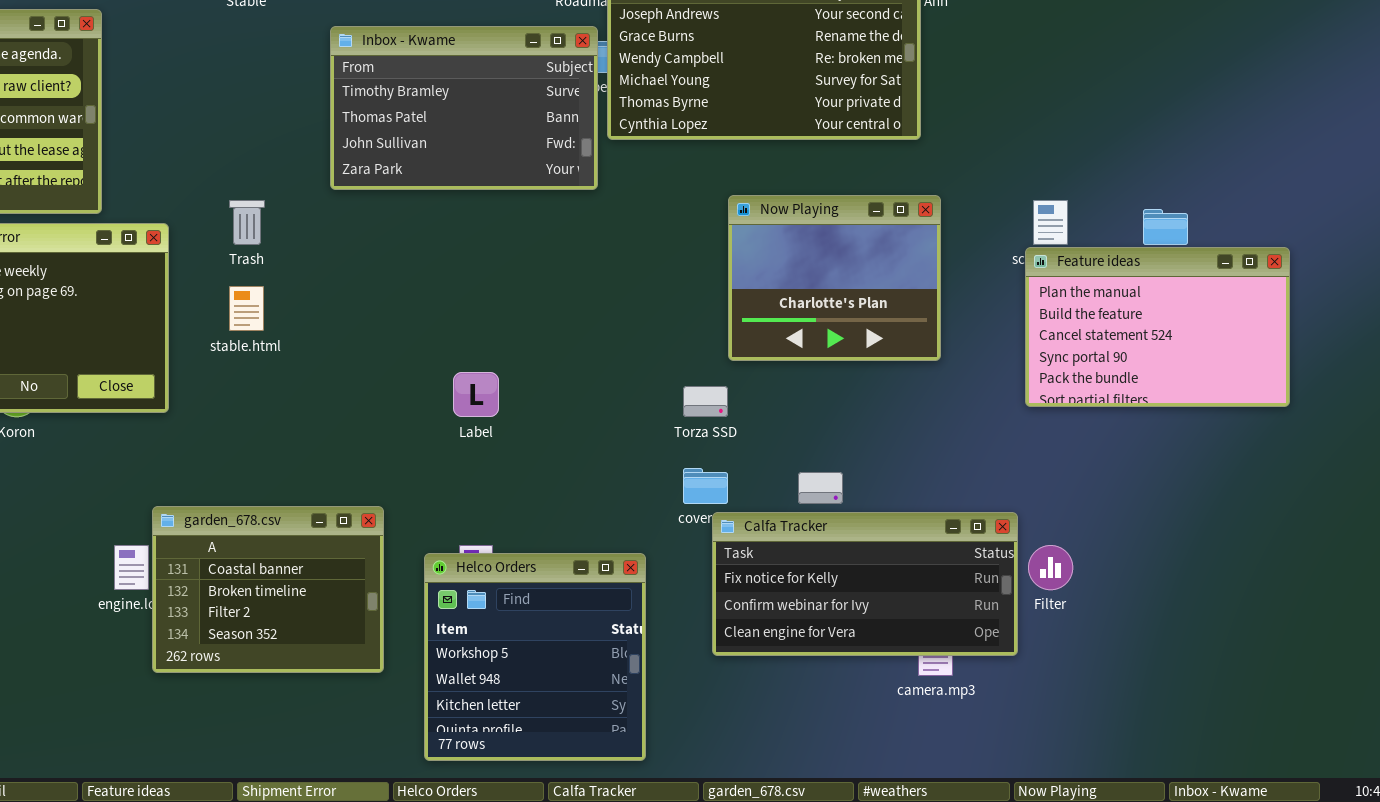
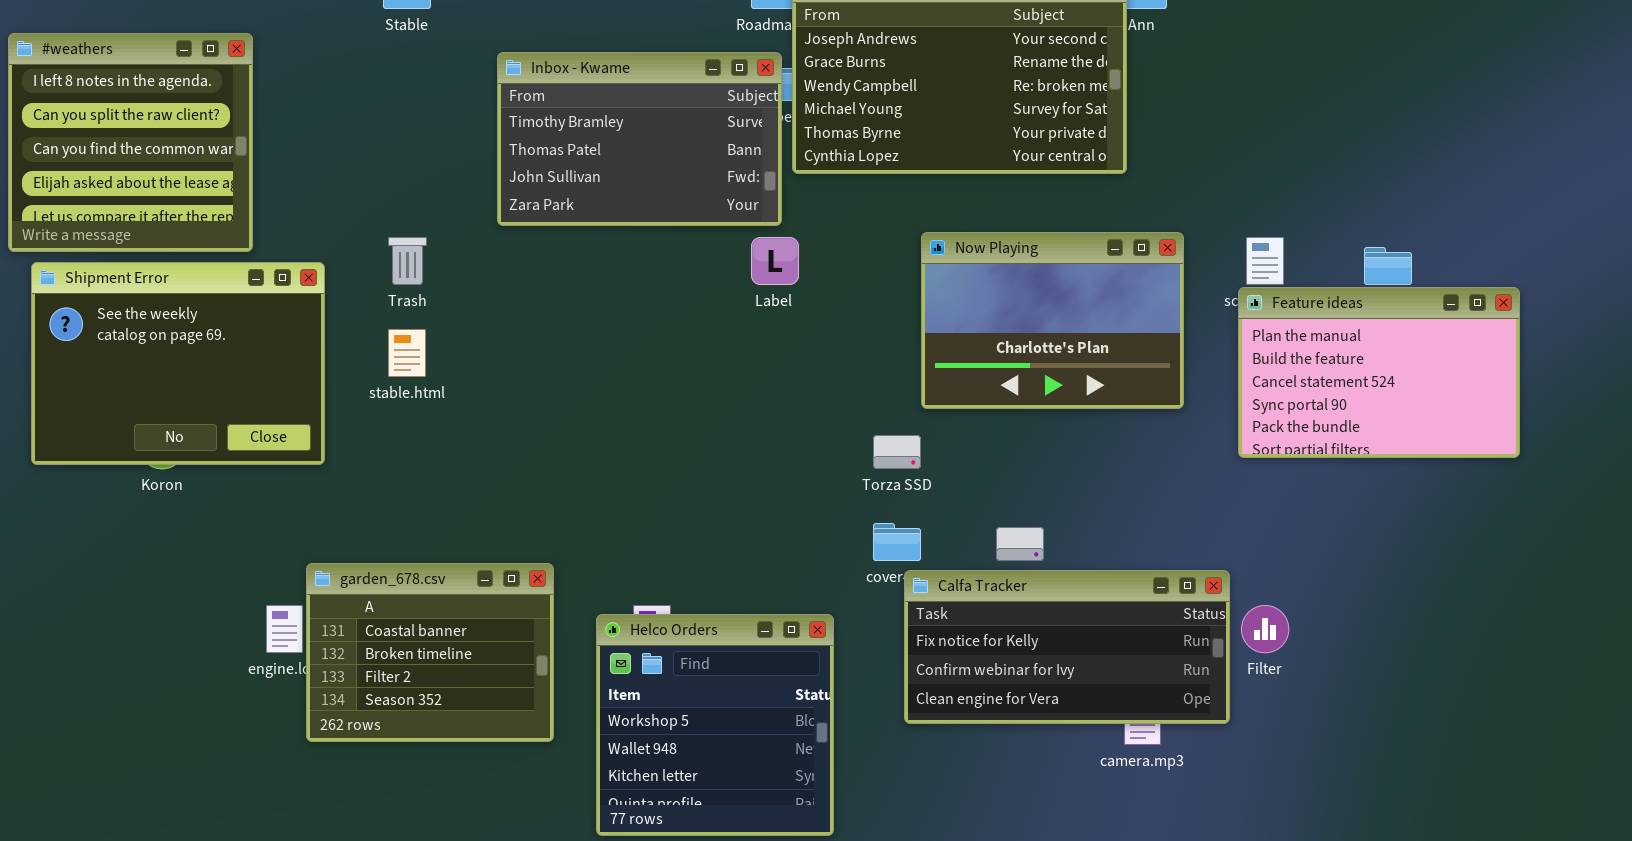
Now Playing: [728,195,941,361] -> [921,232,1184,409], resized
Label: [453,372,499,417] -> [751,237,799,285], moved

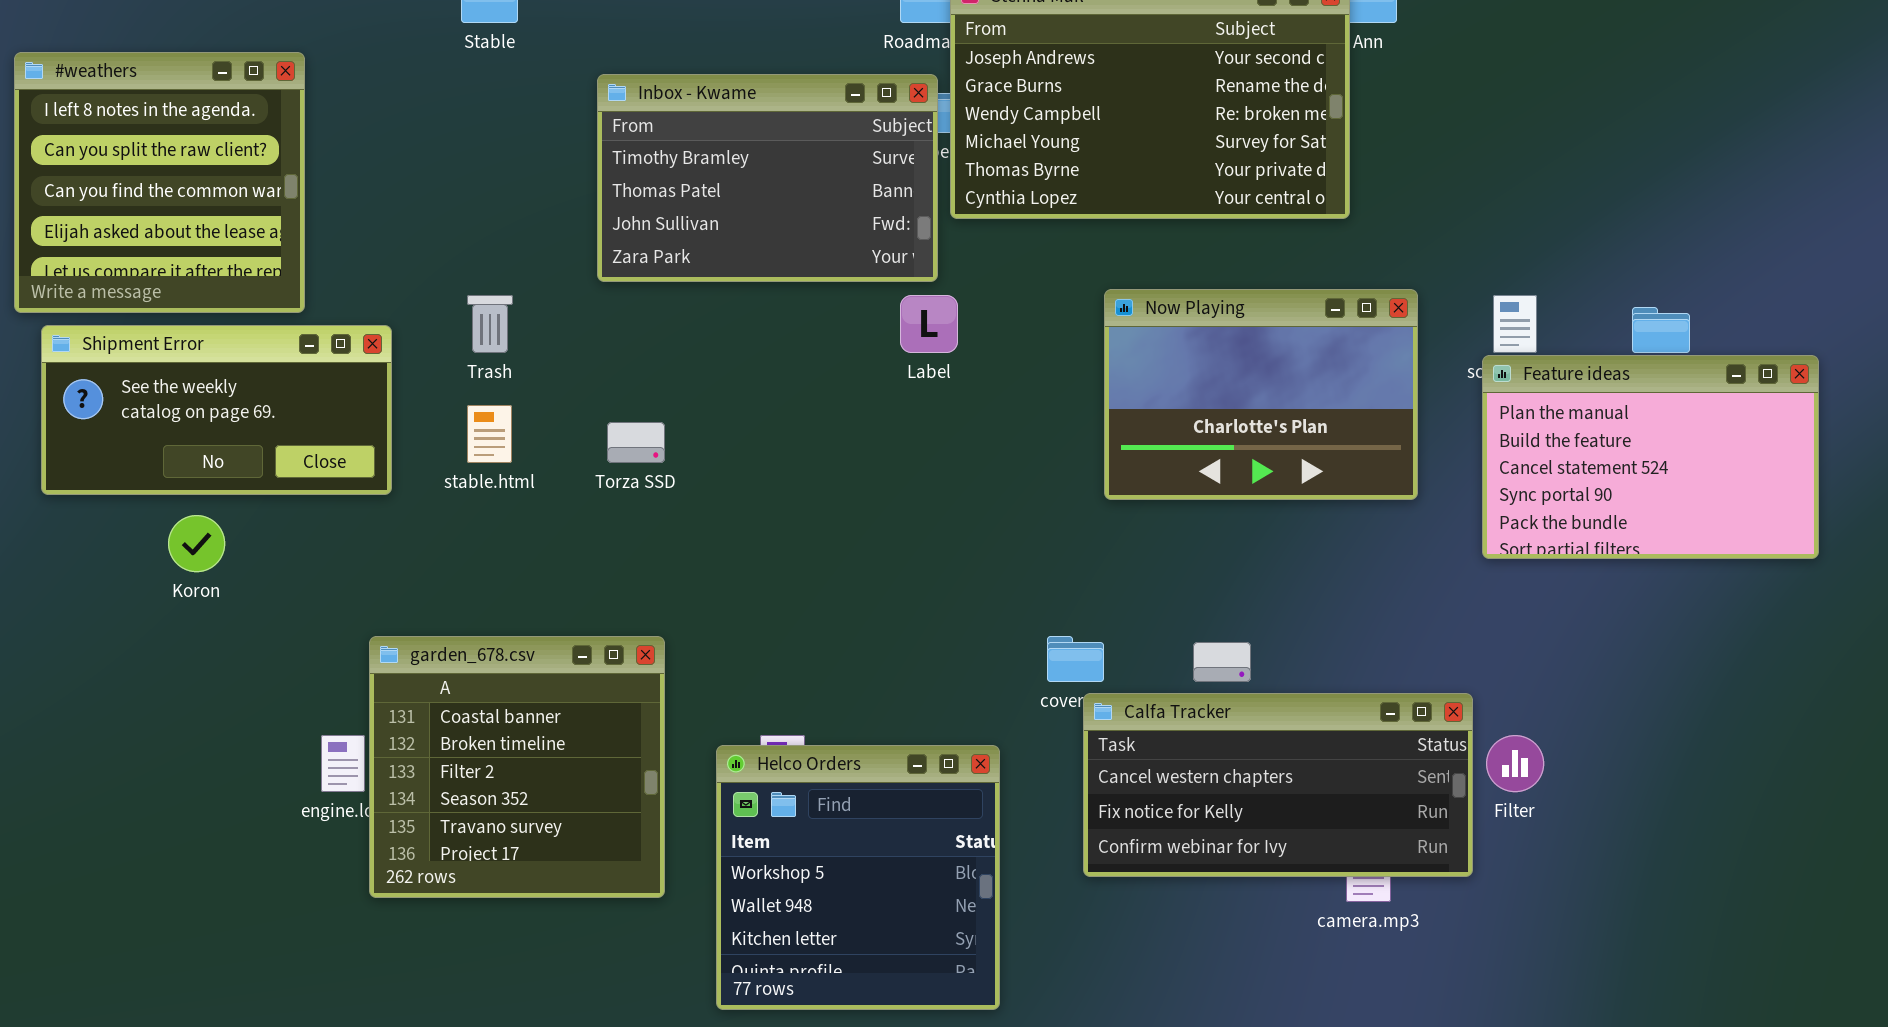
Shipment Error: [31,262,325,465] -> [41,325,392,495], resized
Torza SSD: [873,435,921,469] -> [607,422,665,463], moved
garden_678.csv: [306,563,554,742] -> [369,636,665,898], resized
Calfa Tracker: [904,570,1230,724] -> [1083,693,1473,877], scrolled up 1 row

